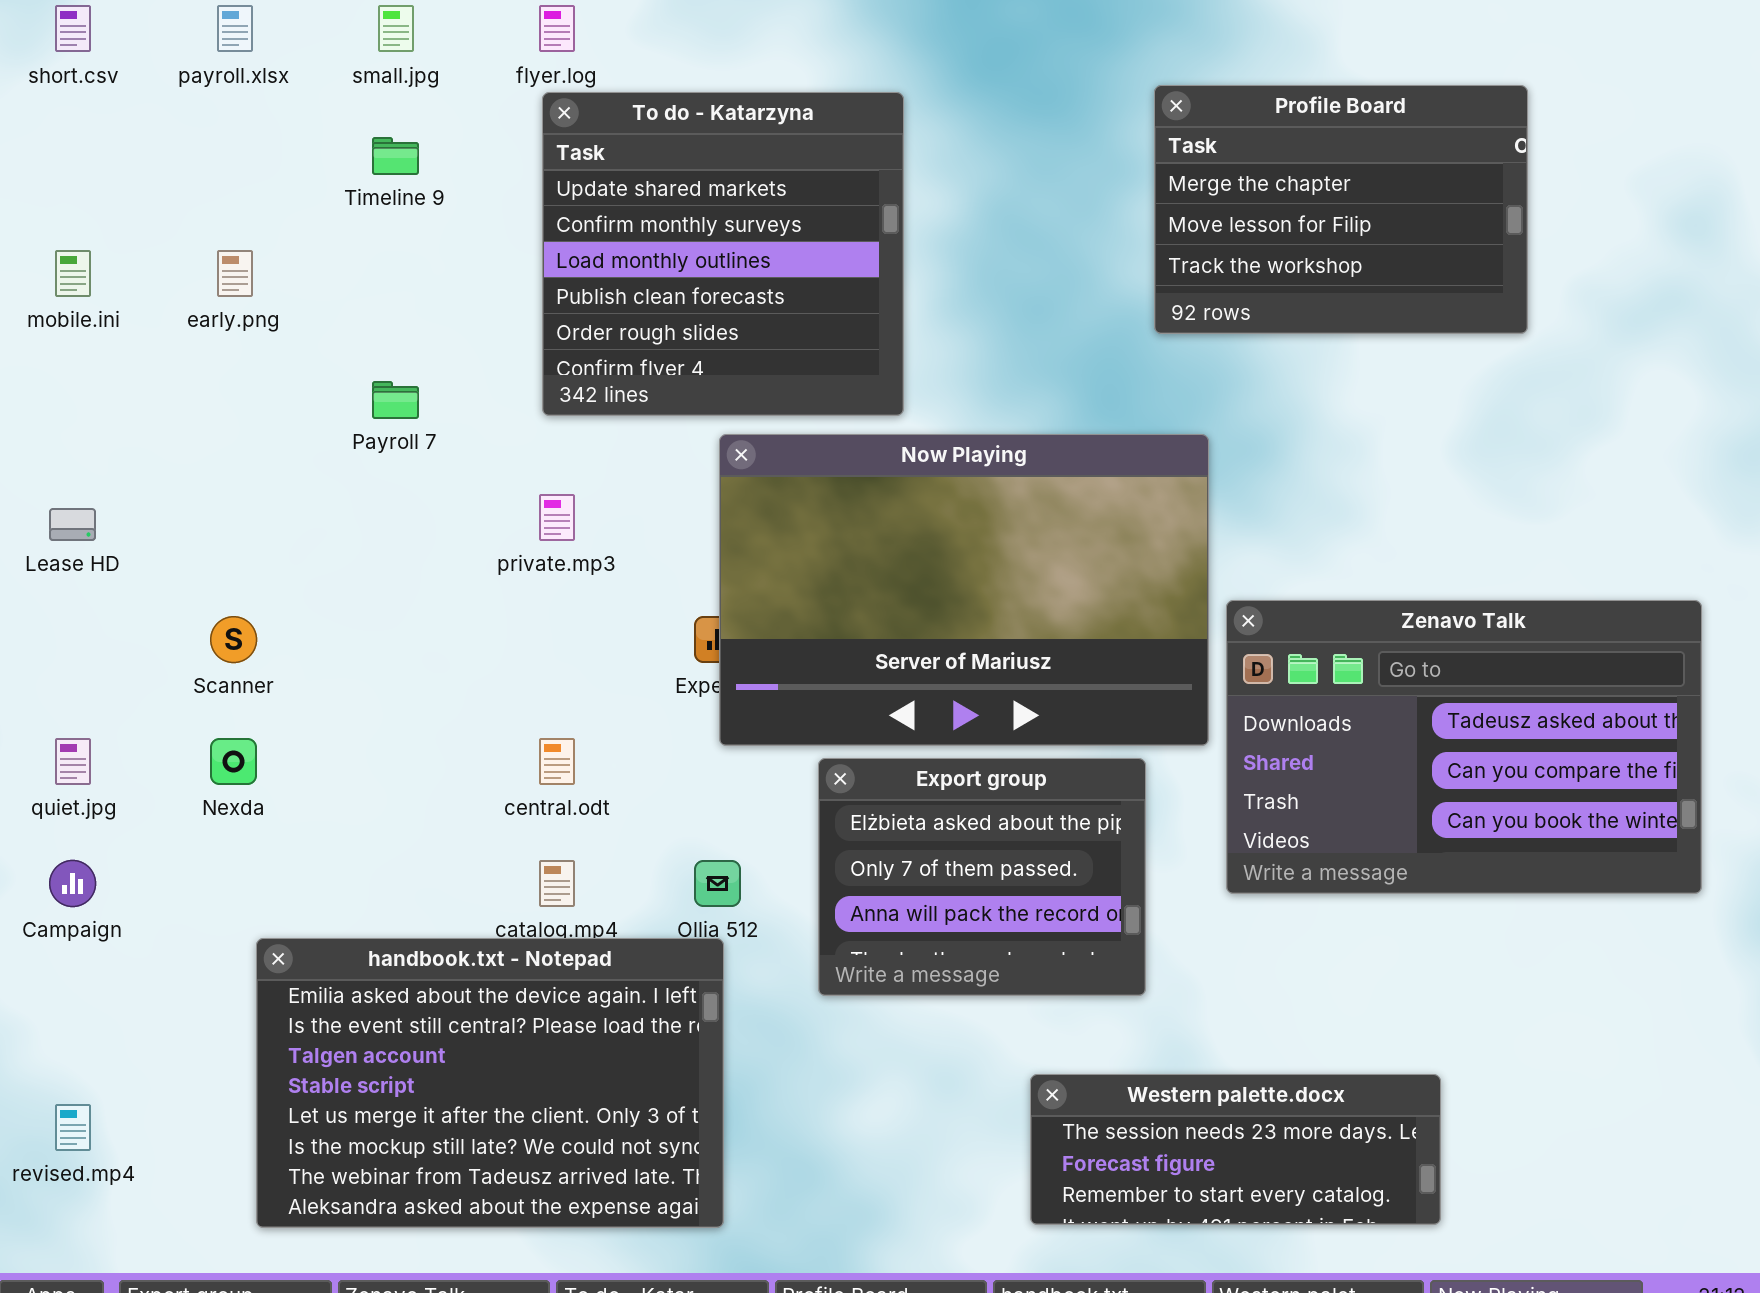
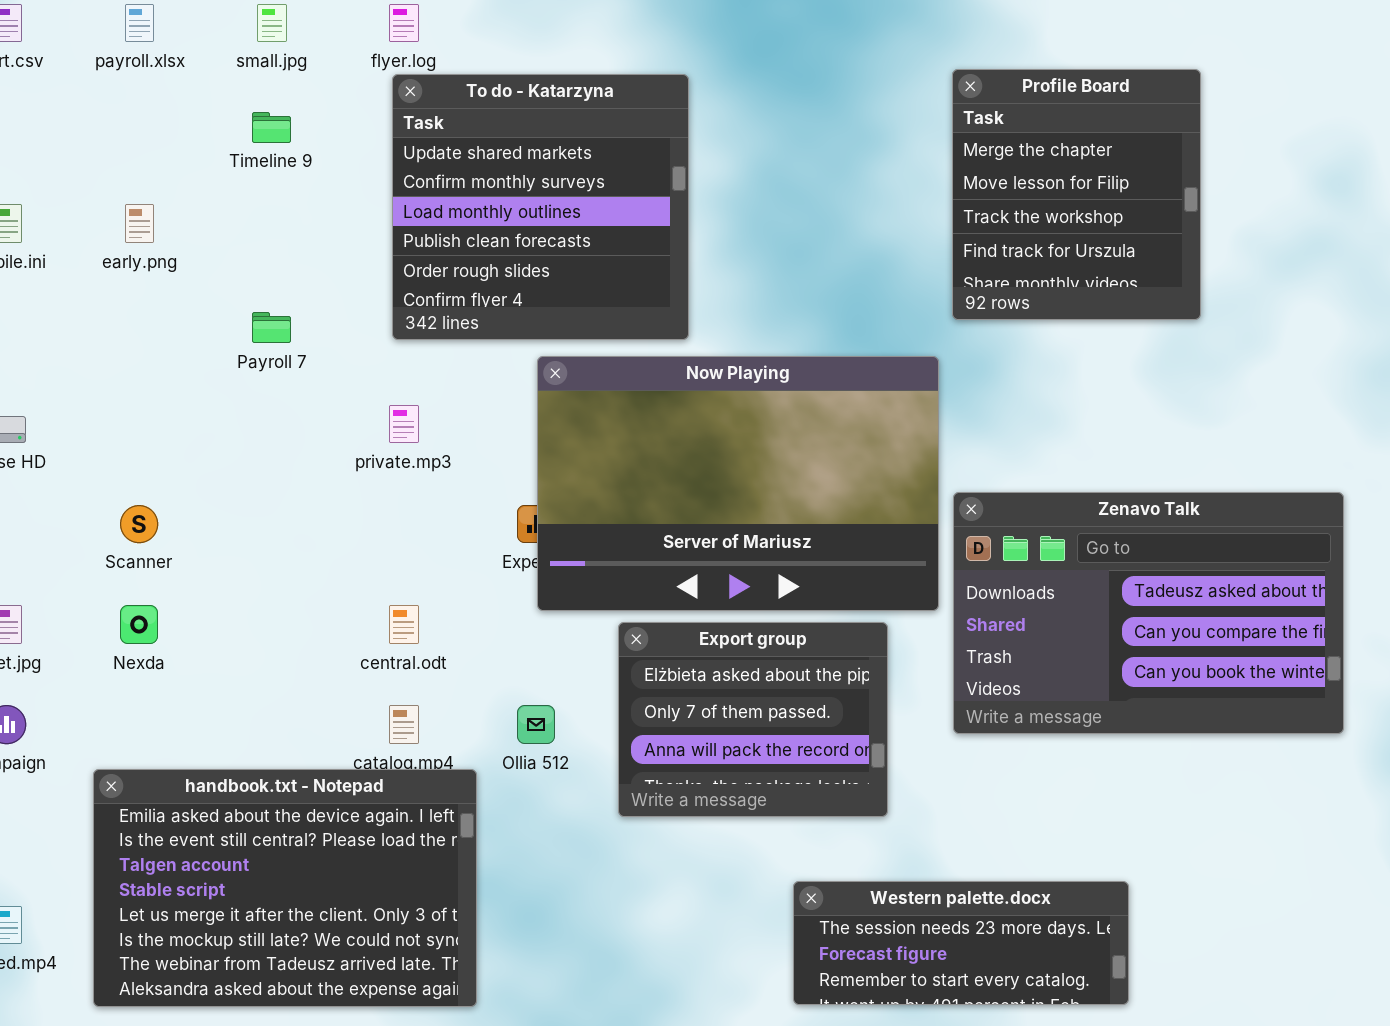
Profile Board: [1154,85,1528,334] -> [952,69,1201,320], resized
handbook.txt - Notepad: [256,938,724,1228] -> [93,769,477,1007], moved

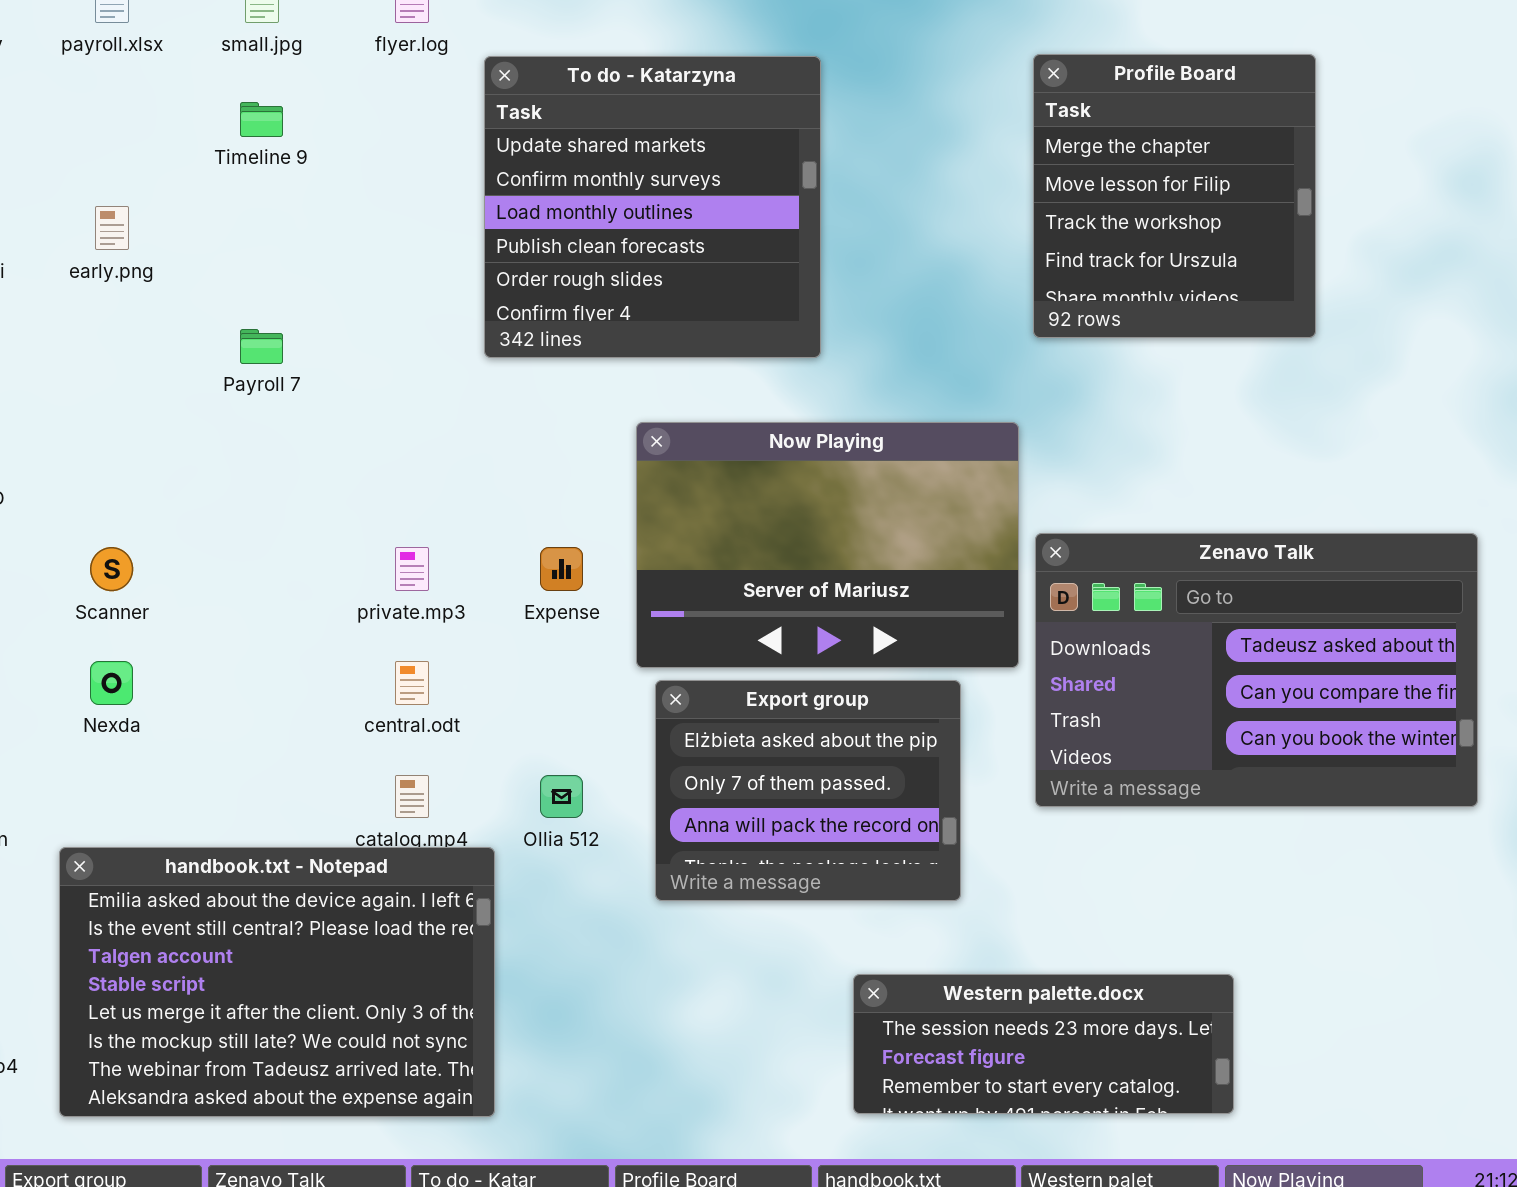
To do - Katarzyna: [392,74,689,340] -> [484,56,821,358], moved
Now Playing: [537,356,939,611] -> [636,422,1019,668], resized
private.mp3: [389,405,419,443] -> [395,547,429,591], moved

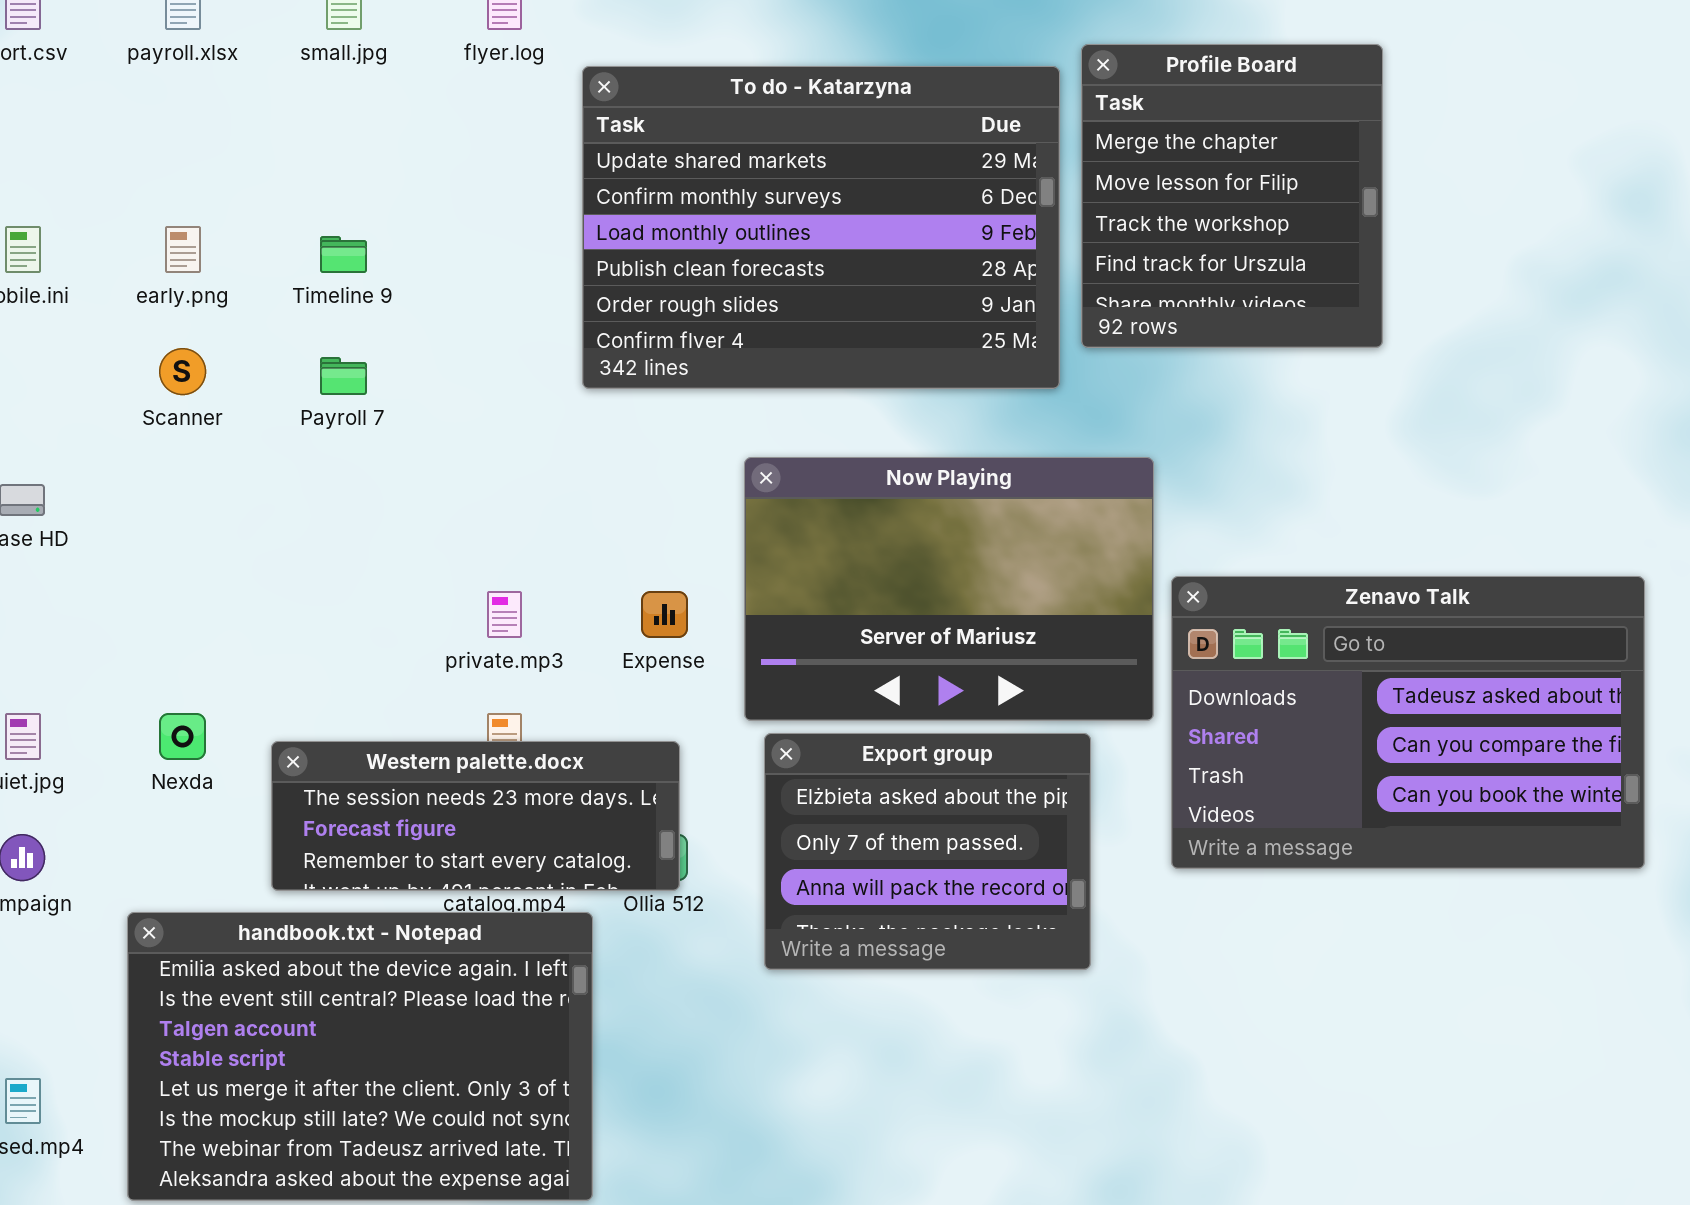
Profile Board: [1033,54,1316,338] -> [1081,44,1383,348], moved
To do - Katarzyna: [484,56,821,358] -> [582,66,1060,389], resized
Timeline 9: [240,102,283,137] -> [320,236,367,273], moved
Scanner: [90,547,133,591] -> [159,348,206,395], moved
Western palette.docx: [853,974,1234,1114] -> [271,741,680,891], moved

